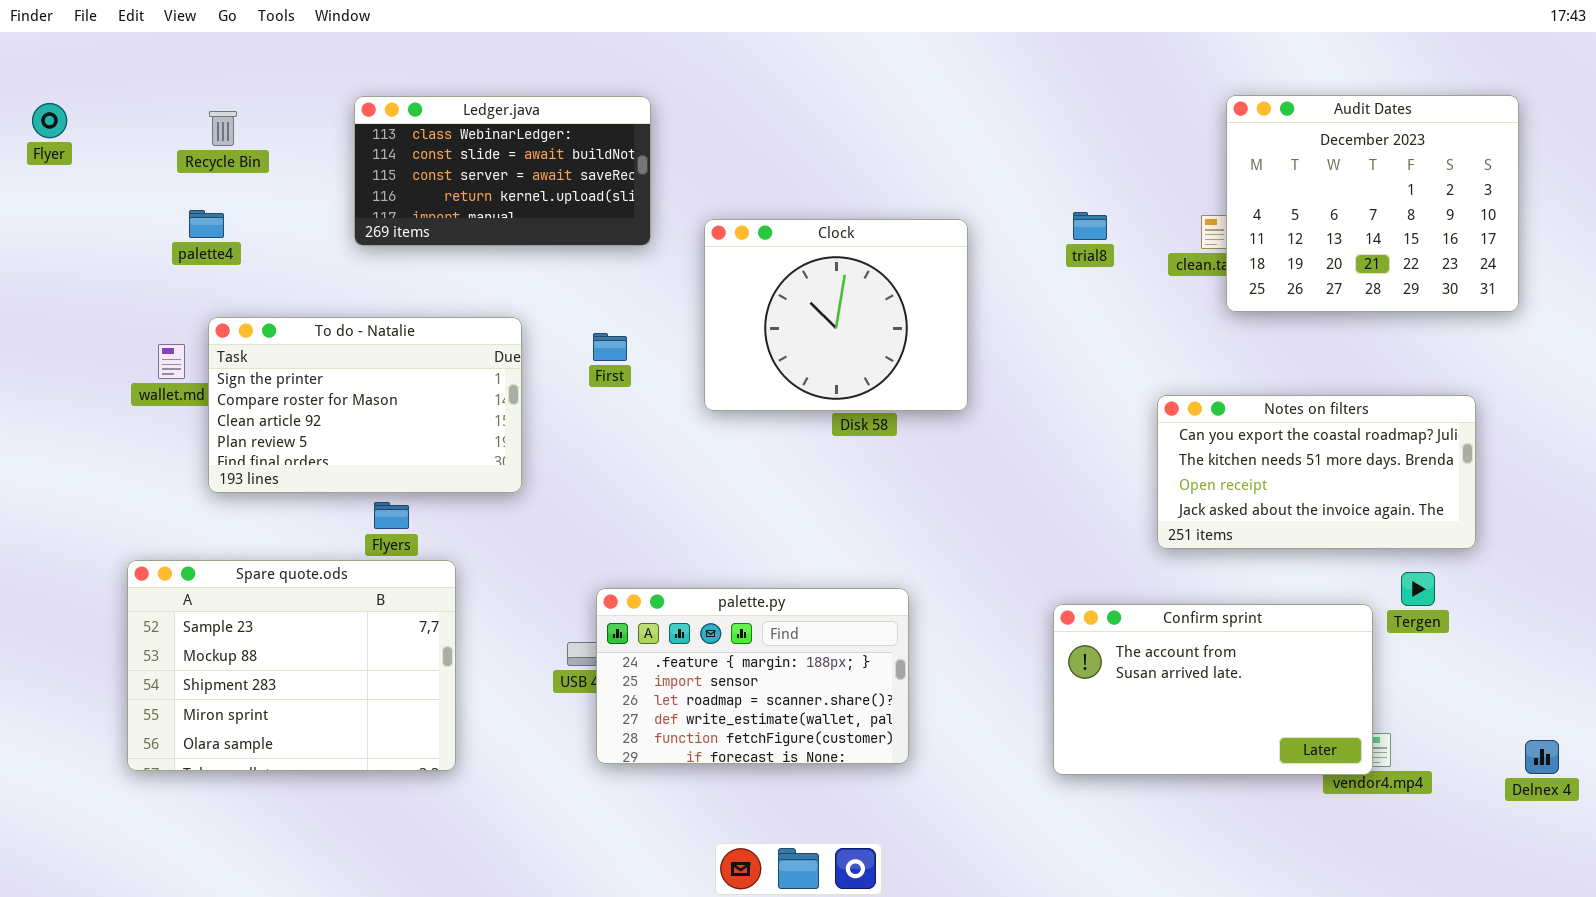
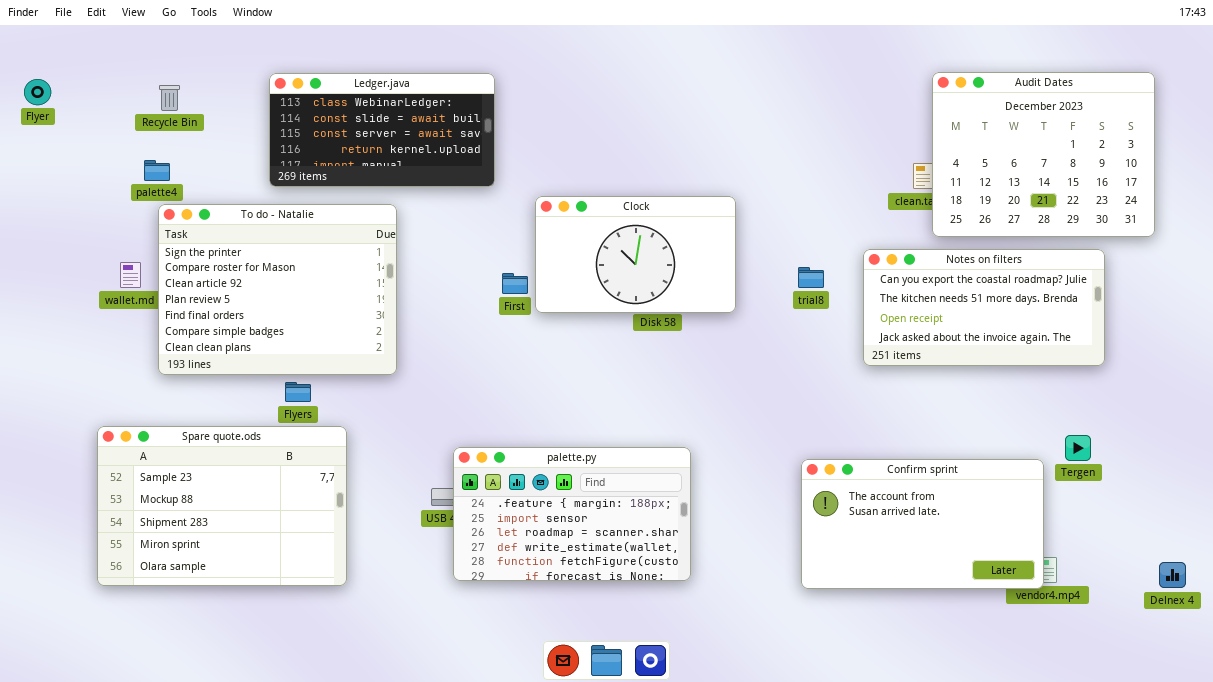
trial8: [1073,212,1107,240] -> [798,267,824,288], moved
Clock: [704,219,968,411] -> [535,196,736,313], resized
To do - Natalie: [208,317,522,493] -> [158,204,397,375], resized
First: [593,333,627,361] -> [502,273,528,294], moved
Notes on filters: [1157,395,1476,549] -> [863,249,1105,366], moved

